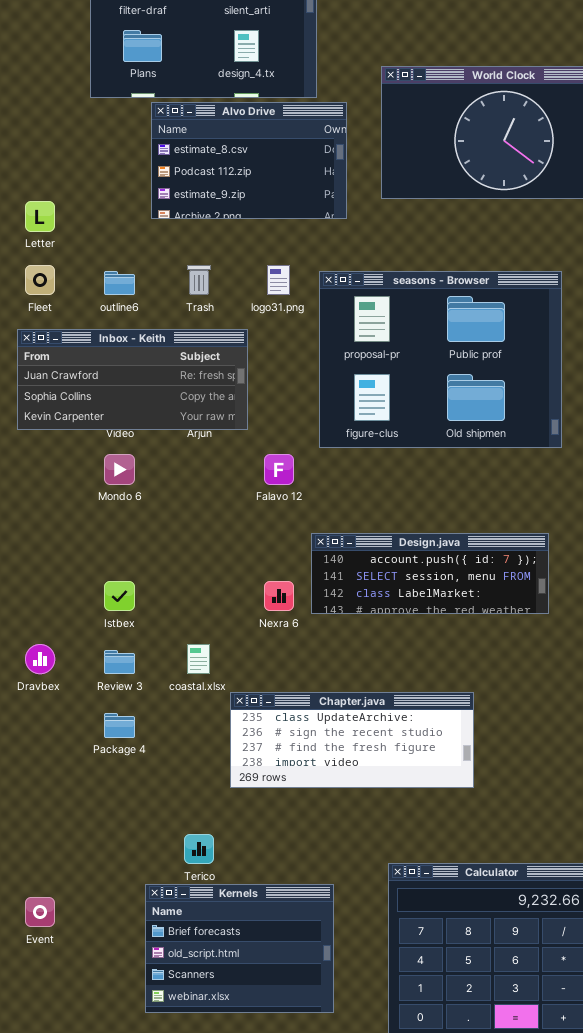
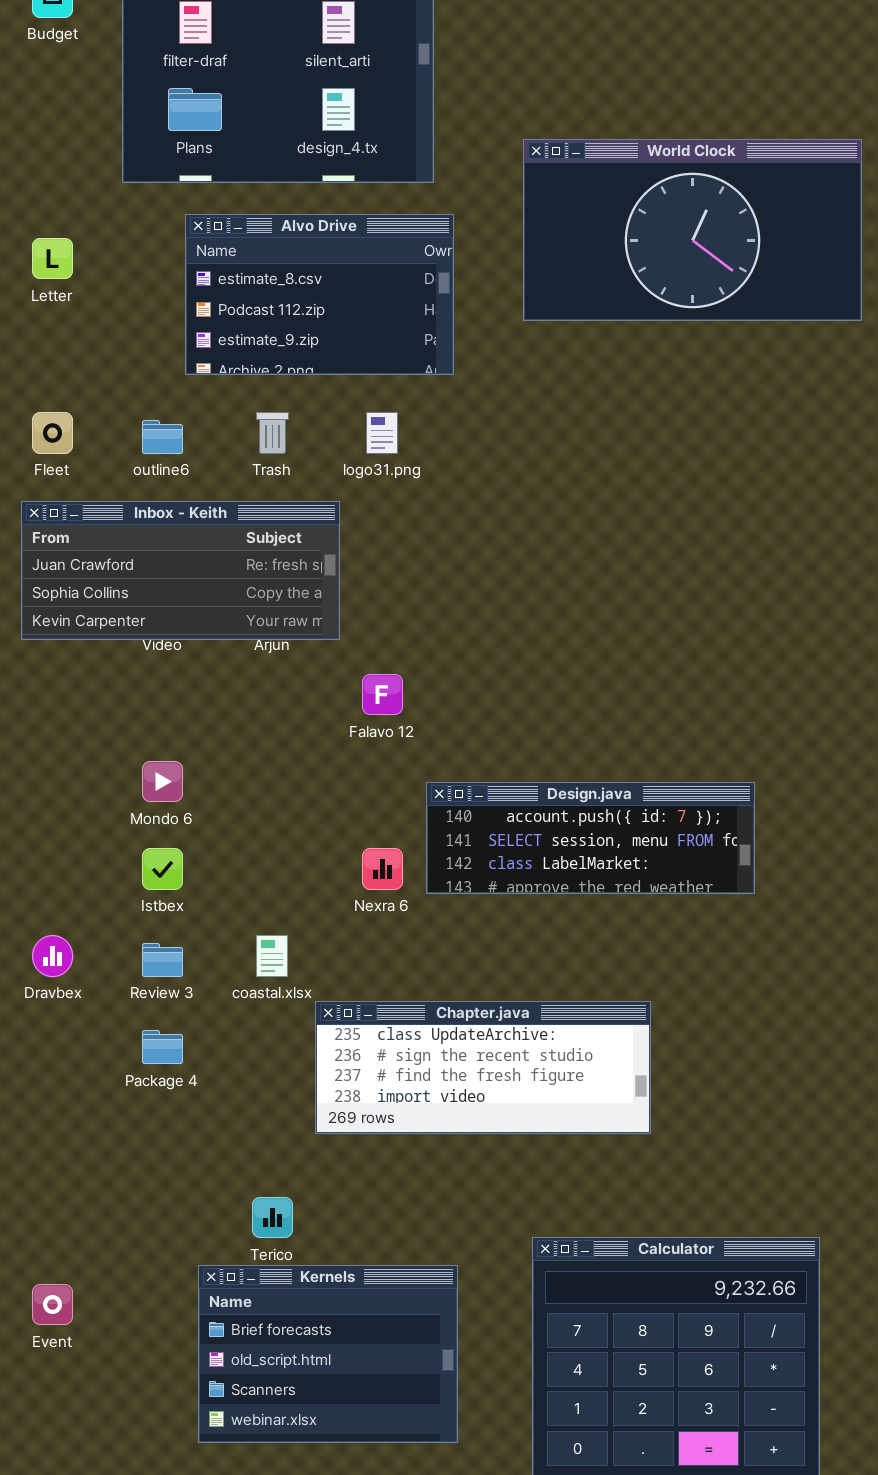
Alvo Drive: [151,102,347,219] -> [185,214,454,375], moved
Letter: [25,201,55,232] -> [32,238,73,279], moved
seasons - Browser: [319,271,562,448] -> none, closed
Mondo 6: [104,454,135,485] -> [142,761,183,802], moved

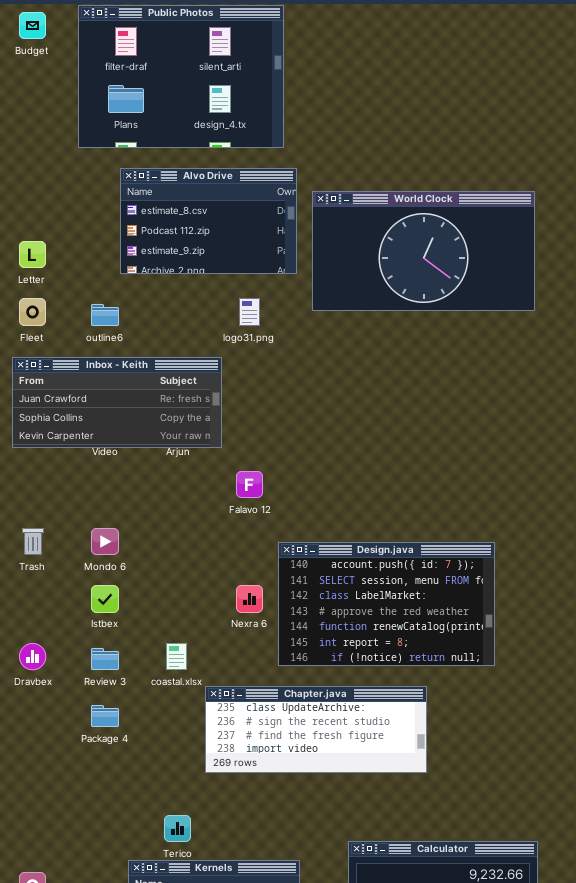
World Clock: [523,139,862,321] -> [312,191,535,311], moved
Letter: [32,238,73,279] -> [19,241,46,268], moved
Trash: [256,412,289,454] -> [22,528,44,555], moved
Design.java: [426,782,755,894] -> [278,542,495,666], resized

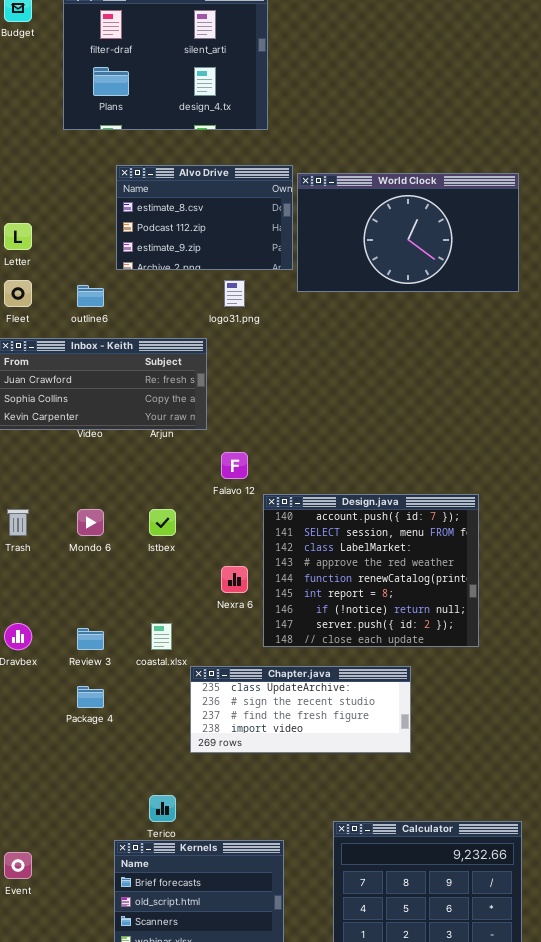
Alvo Drive: [120,168,297,274] -> [116,165,293,270], moved
Design.java: [278,542,495,666] -> [263,494,479,647], resized
Istbex: [91,585,119,613] -> [149,509,176,536], moved

